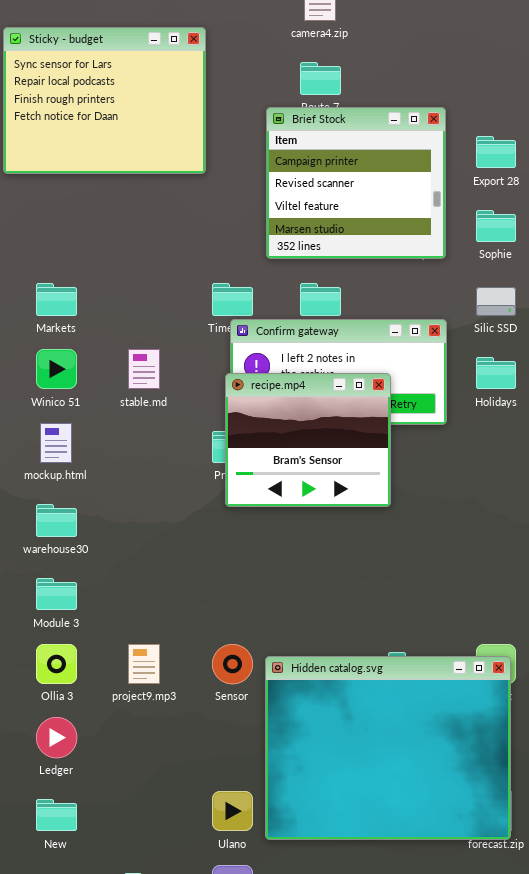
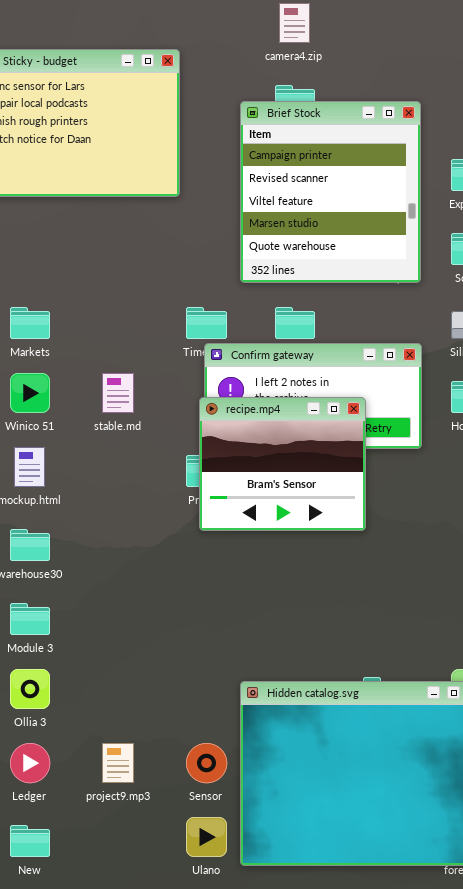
Brief Stock: [266,107,446,259] -> [240,101,421,283], resized
project9.mp3: [128,644,160,684] -> [102,743,134,783], moved
Sensor: [212,644,253,684] -> [186,743,227,783], moved

